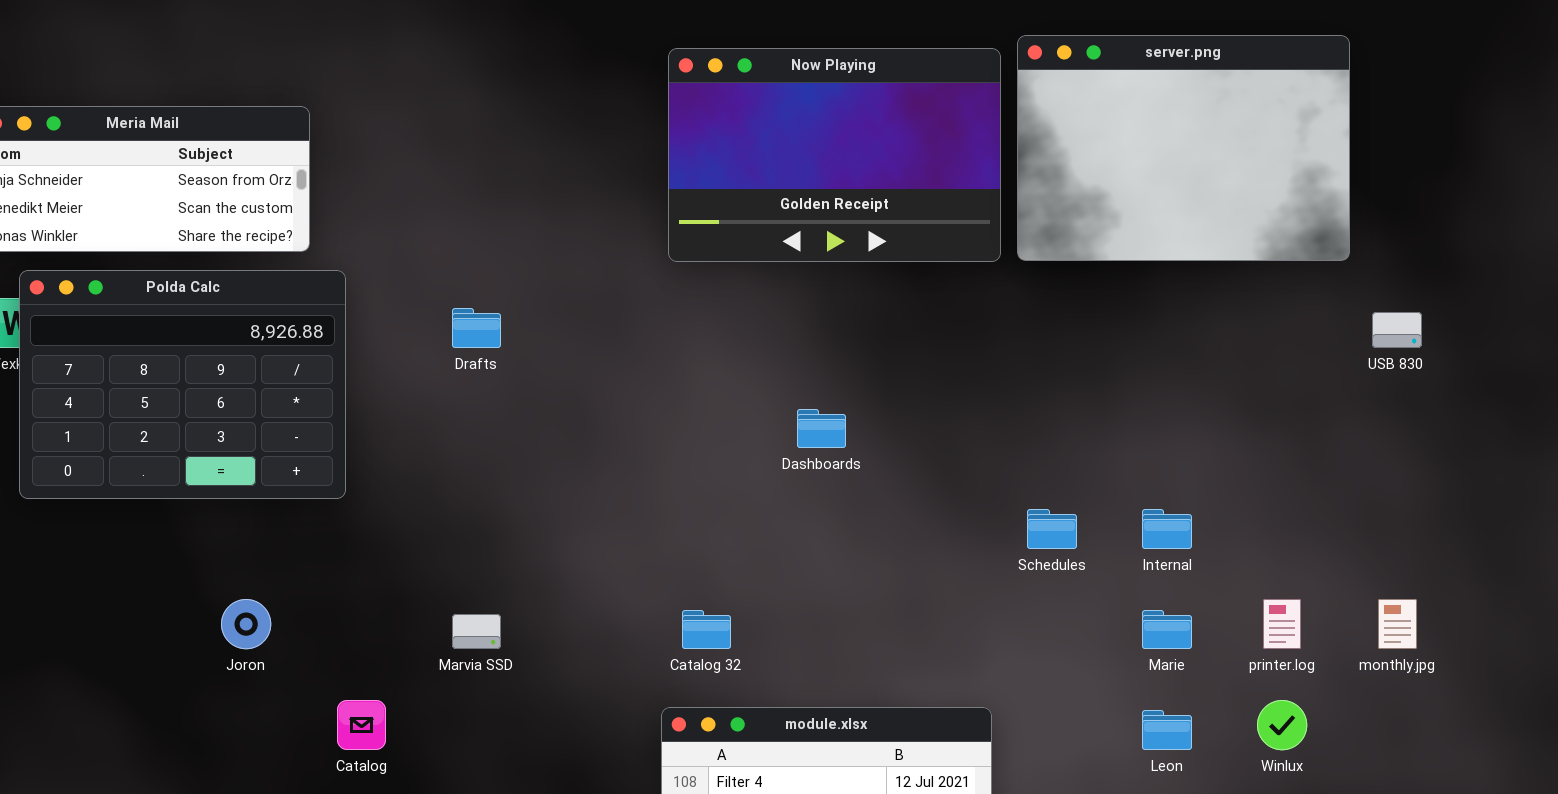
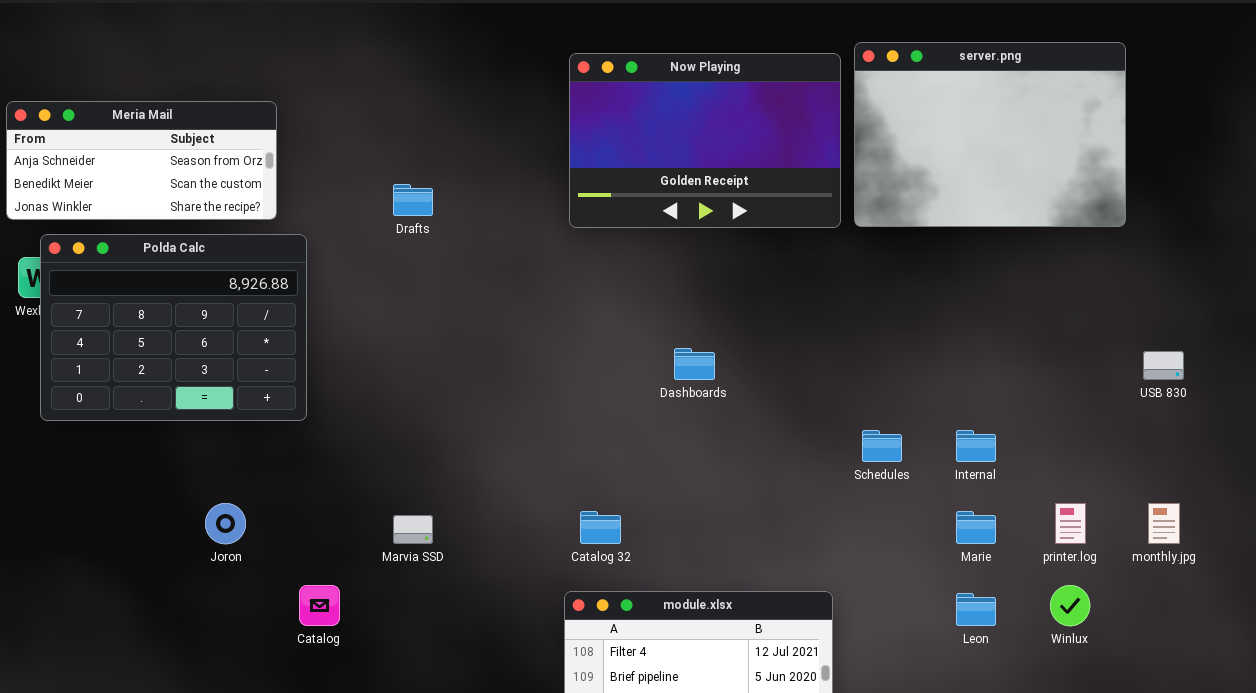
Drafts: [452,308,501,348] -> [393,184,433,216], moved
USB 830: [1372,312,1422,348] -> [1143,351,1184,380], moved

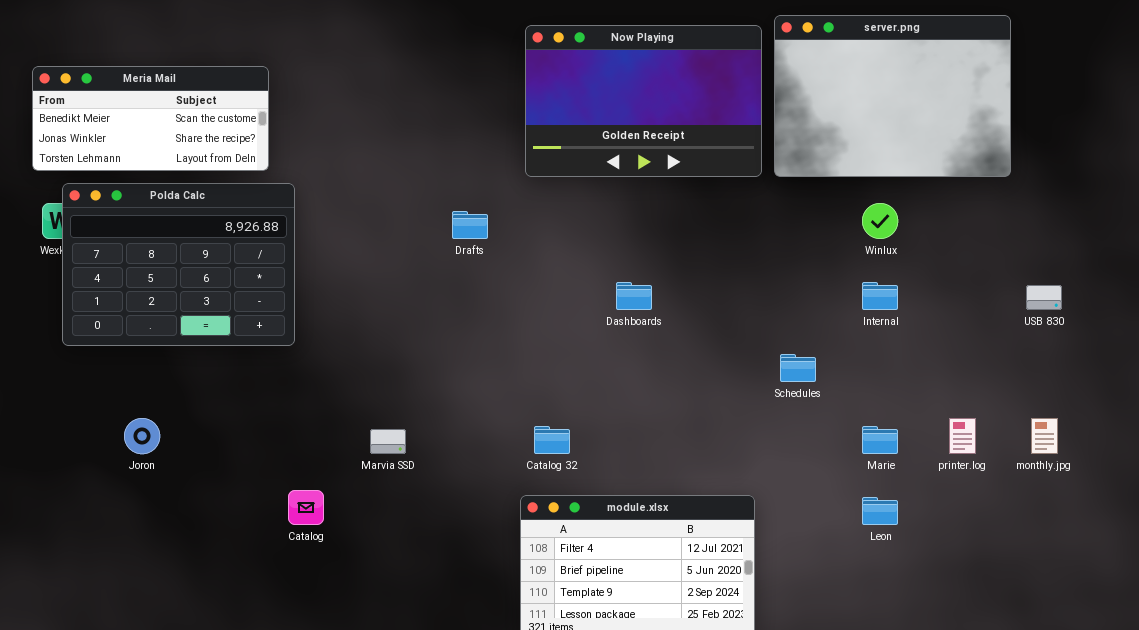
Meria Mail: [6,101,277,220] -> [32,66,269,171], scrolled down 1 row
Drafts: [393,184,433,216] -> [452,211,488,239], moved
Internal: [956,430,996,462] -> [862,282,898,310], moved
Joron: [205,503,246,544] -> [124,418,160,454], moved
Winlux: [1050,585,1090,626] -> [862,203,898,239], moved

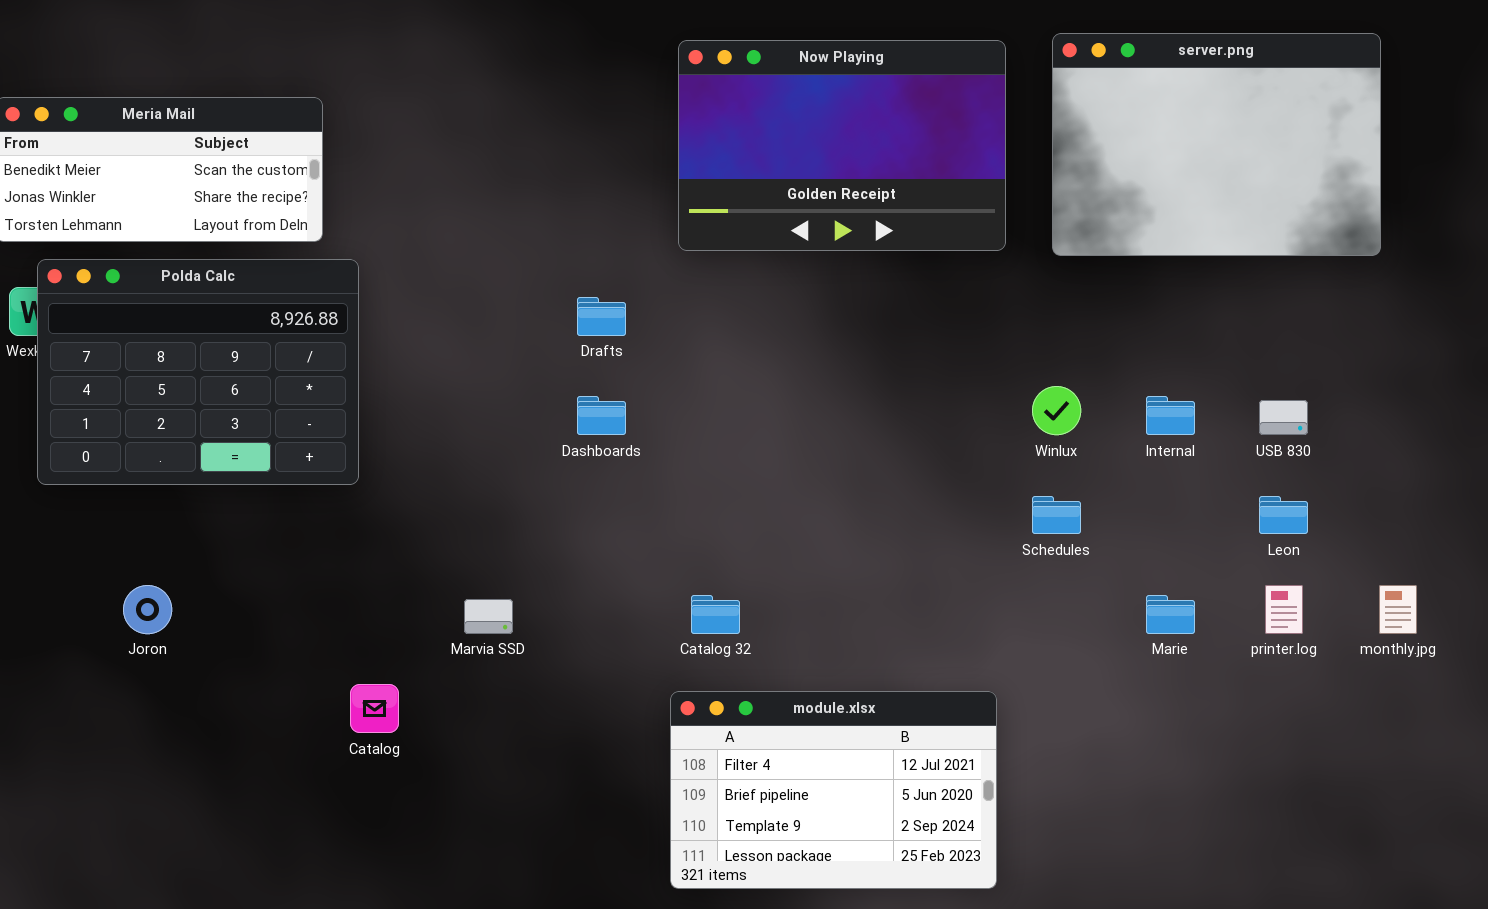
server.png: [774,15,1011,177] -> [1052,33,1381,256], moved
Winlux: [862,203,898,239] -> [1032,386,1081,435], moved
Dashboards: [616,282,652,310] -> [577,396,626,435], moved
USB 830: [1026,285,1062,310] -> [1259,400,1308,435], moved
Leon: [862,497,898,525] -> [1259,496,1308,534], moved

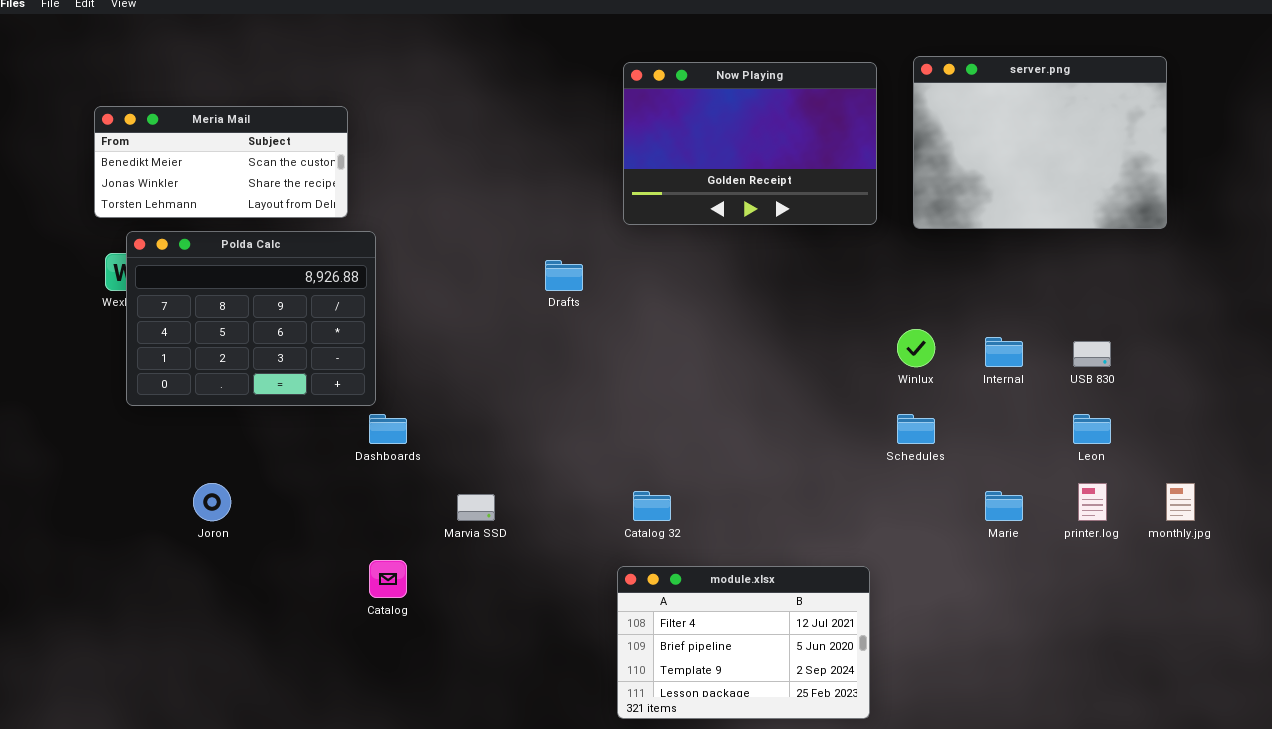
Dashboards: [577,396,626,435] -> [369,414,407,444], moved

